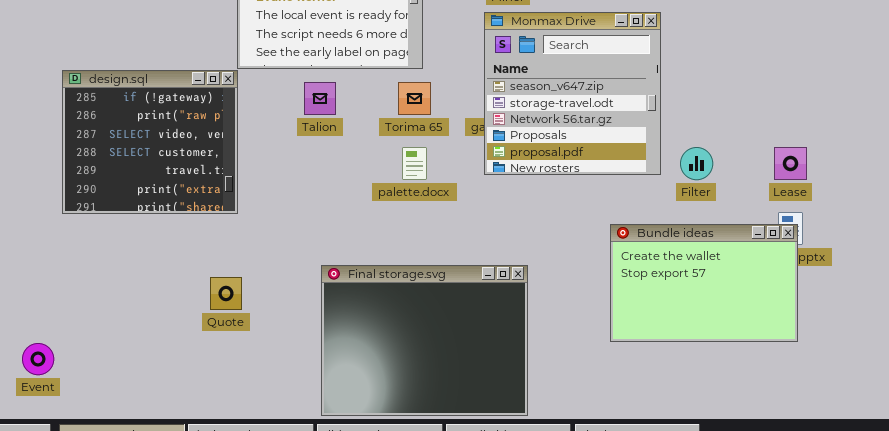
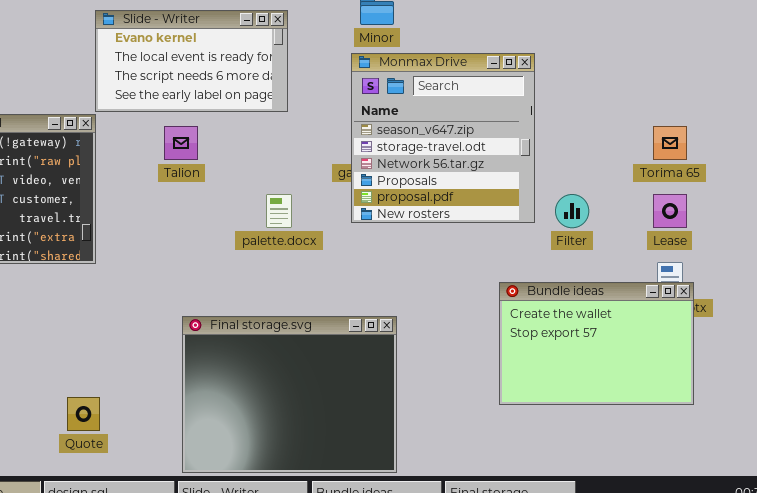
Torima 65: [398,82,431,115] -> [653,126,687,160], moved
Bundle ideas: [610,224,798,342] -> [499,282,694,405], moved
Quote: [210,277,242,310] -> [67,397,100,431], moved

